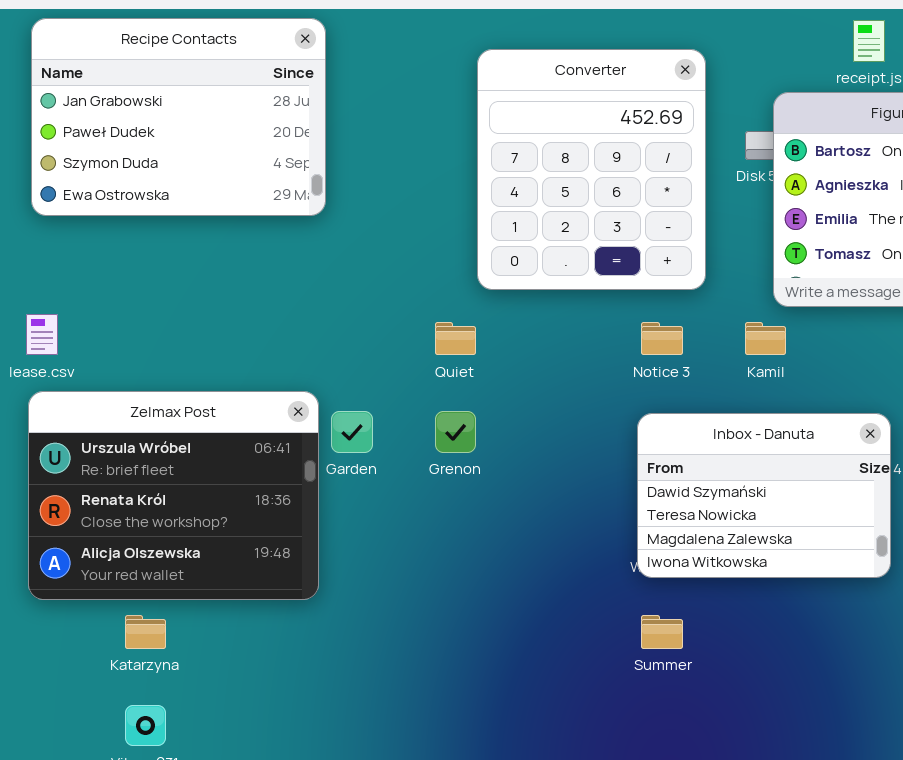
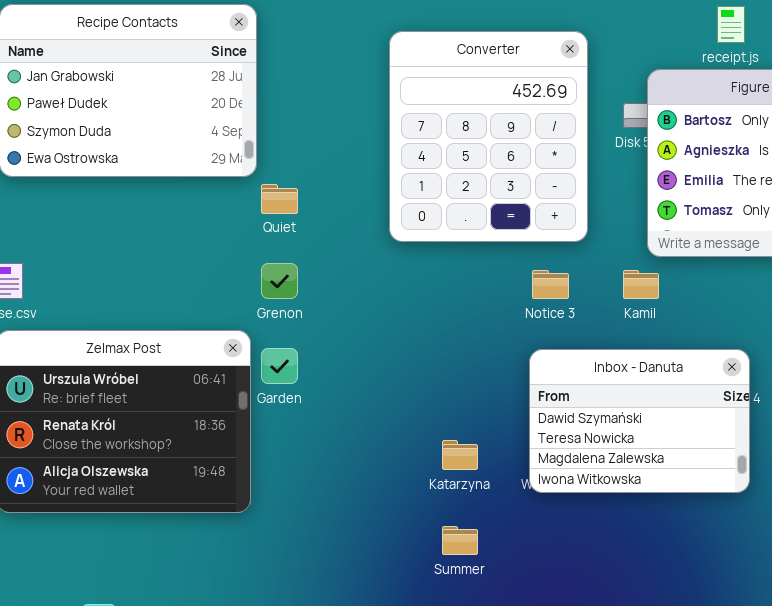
Quiet: [435,322,476,355] -> [261,184,298,214], moved
Grenon: [435,411,476,453] -> [261,263,298,299], moved
Katarzyna: [125,615,166,649] -> [442,440,478,470], moved
Summer: [641,615,683,649] -> [442,526,478,555], moved

